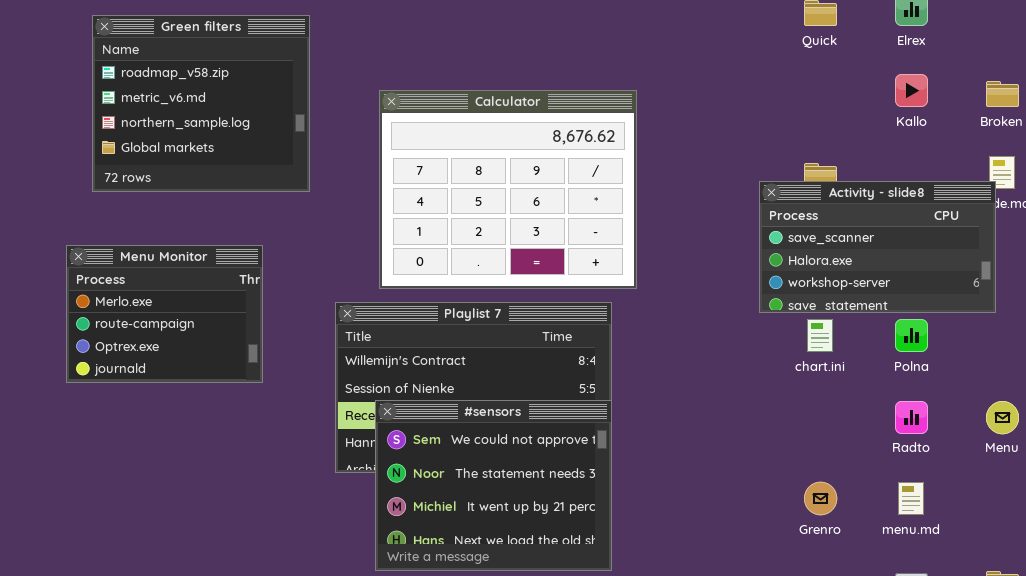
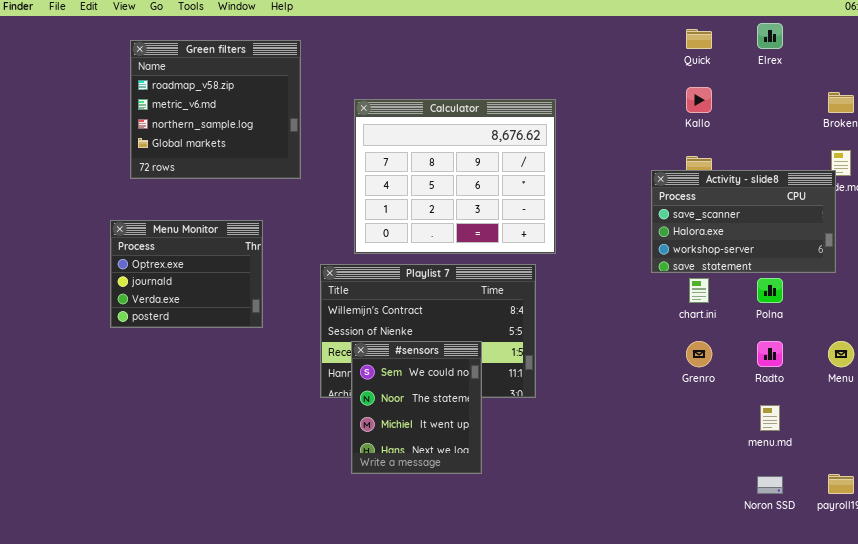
Kallo: [895,74,928,107] -> [686,87,712,113], moved
Menu Monitor: [66,245,263,383] -> [110,220,263,328], scrolled down 2 rows
#sensors: [375,400,612,571] -> [351,341,482,474], resized
Grenro: [804,482,837,515] -> [686,341,712,367], moved

